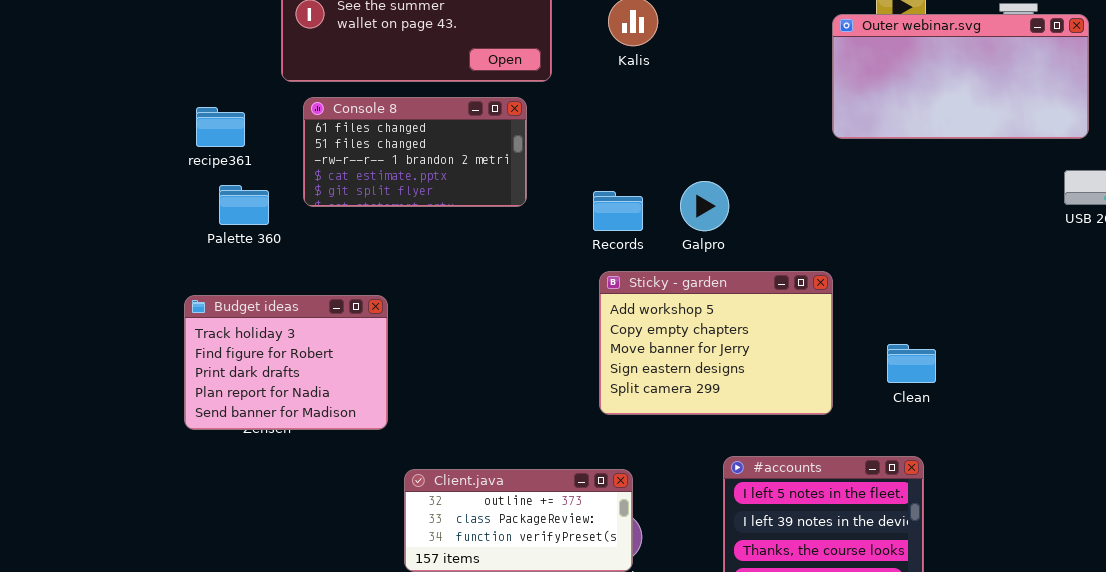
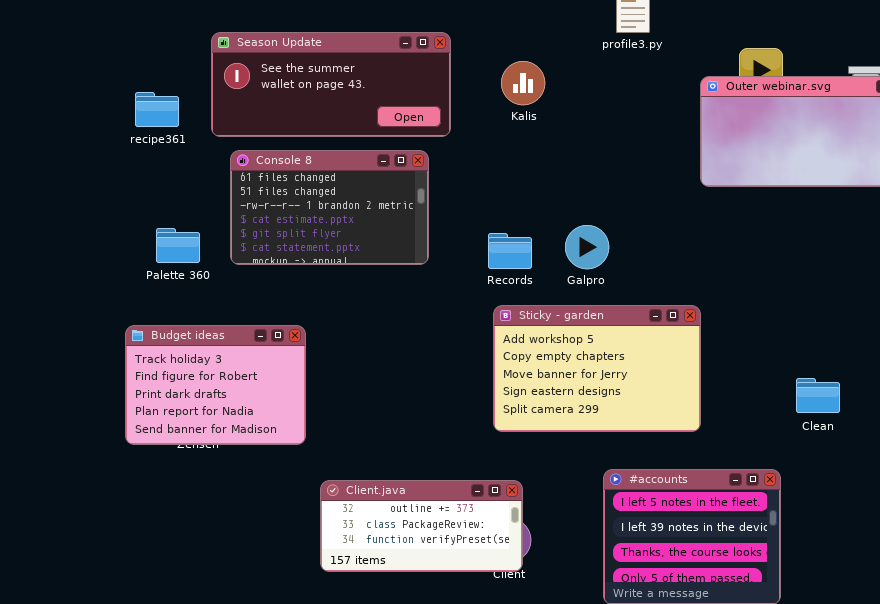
Console 8: [303,97,527,207] -> [230,150,429,265], resized
recipe361: [196,107,245,147] -> [135,92,179,127], moved
Clean: [887,344,936,383] -> [796,378,840,413], moved

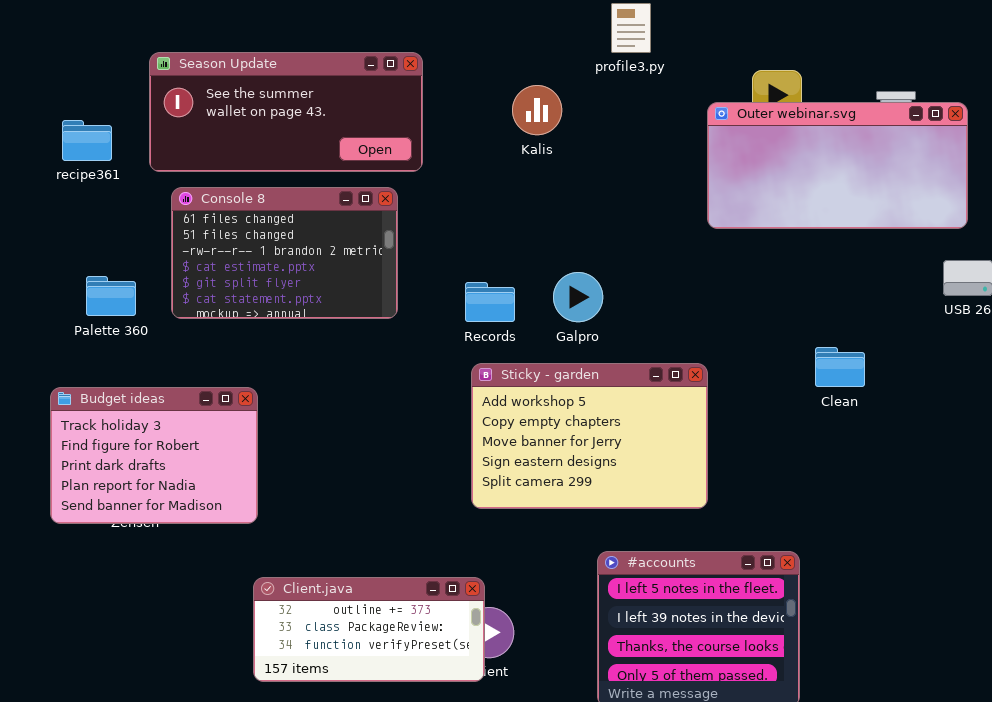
Kalis: [501,61,545,105] -> [512,85,562,135], moved
Clean: [796,378,840,413] -> [815,347,865,387], moved
Client.java: [320,480,523,572] -> [253,577,485,682], moved

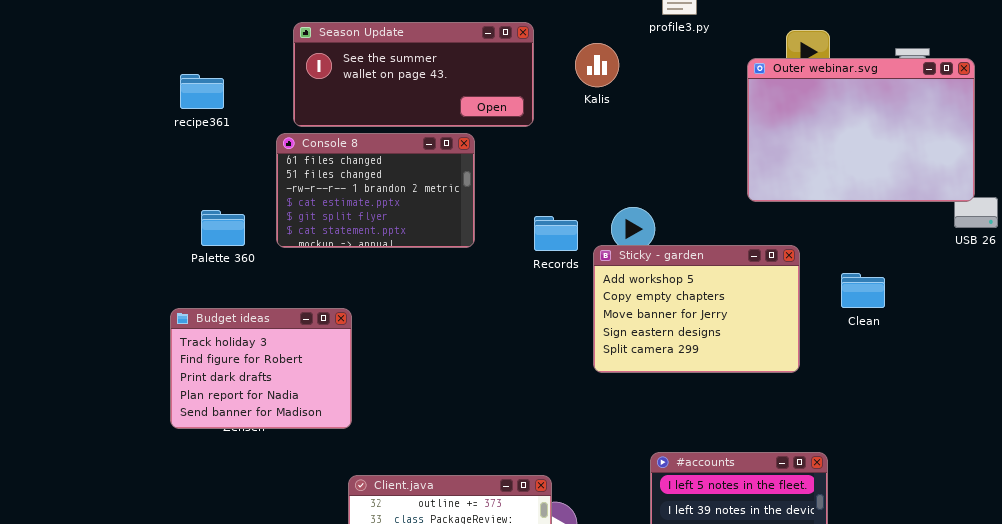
Season Update: [149,52,423,172] -> [293,22,534,127], moved
Outer webinar.svg: [707,102,968,229] -> [747,58,975,202], resized
Sticky - garden: [471,363,708,509] -> [593,245,800,373], moved

